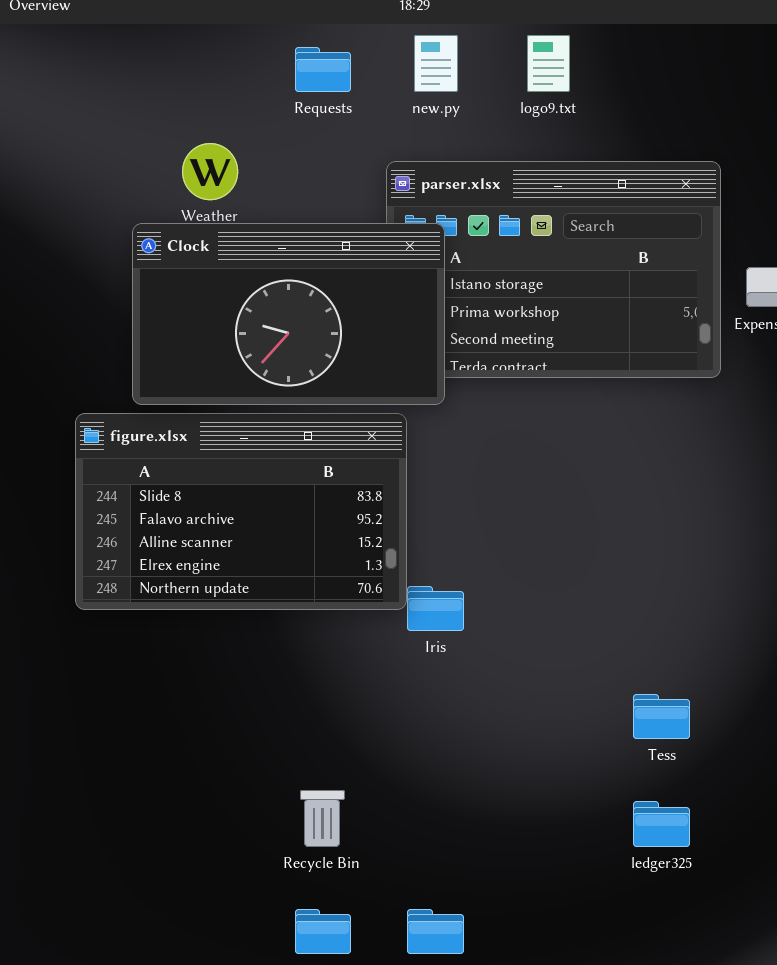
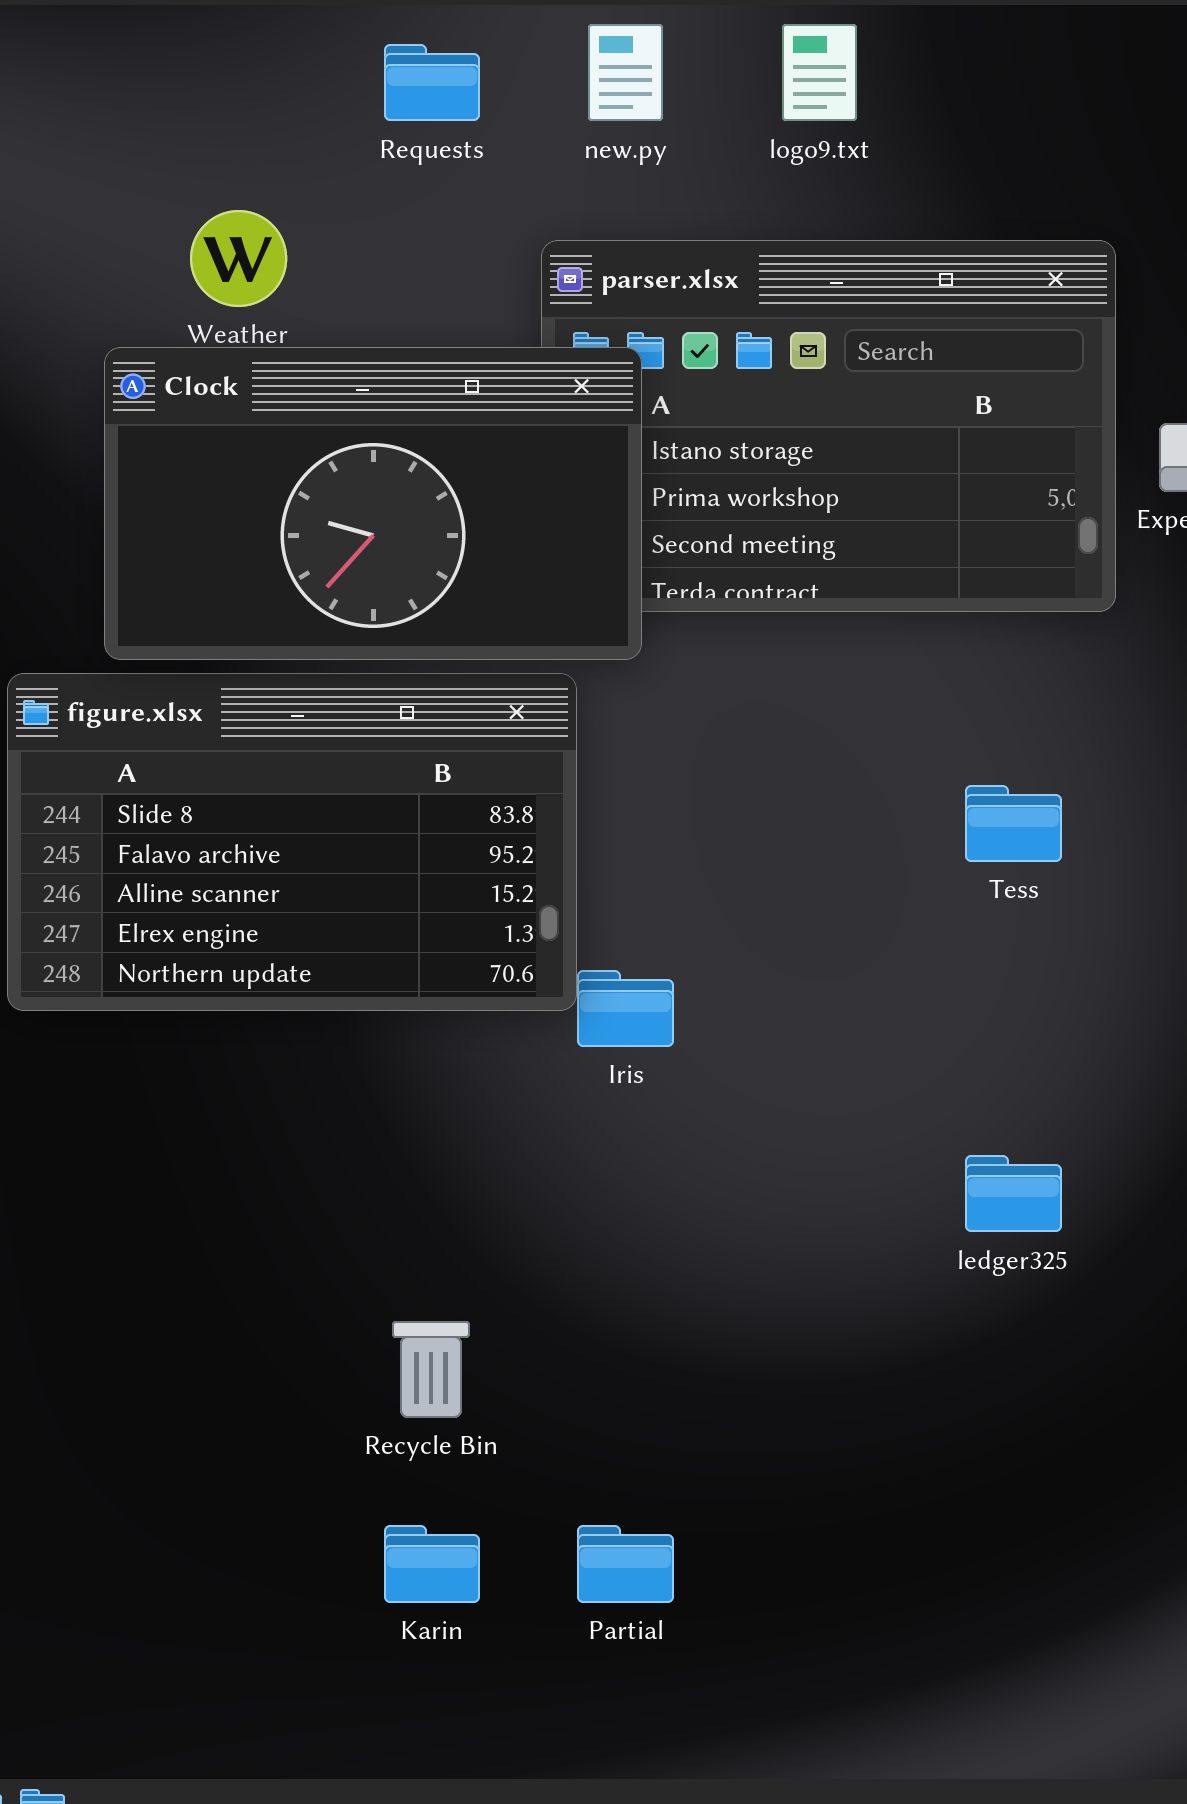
Tess: [633,694,690,739] -> [965,785,1062,862], moved
ledger325: [633,801,690,847] -> [965,1155,1062,1232], moved

